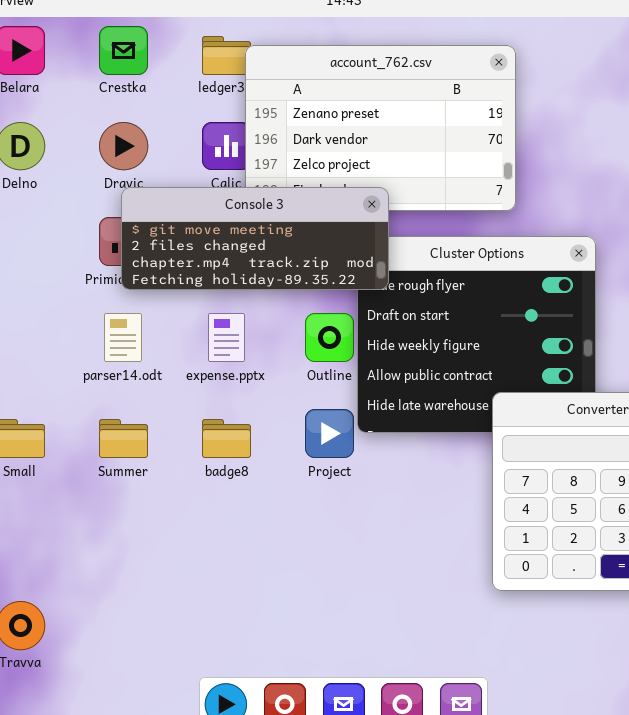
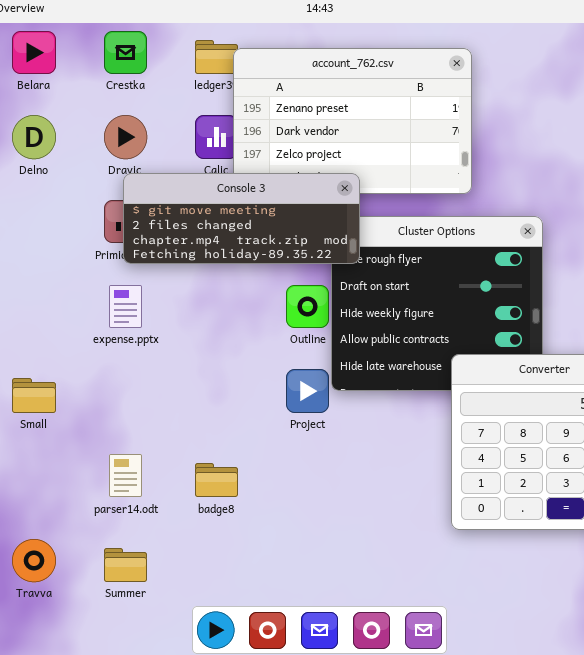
parser14.odt: [104,313,142,362] -> [109,454,142,497], moved
expense.pptx: [208,313,245,362] -> [109,285,142,328], moved
Summer: [99,419,148,458] -> [104,548,147,582], moved
badge8: [202,419,251,458] -> [195,463,238,497], moved

